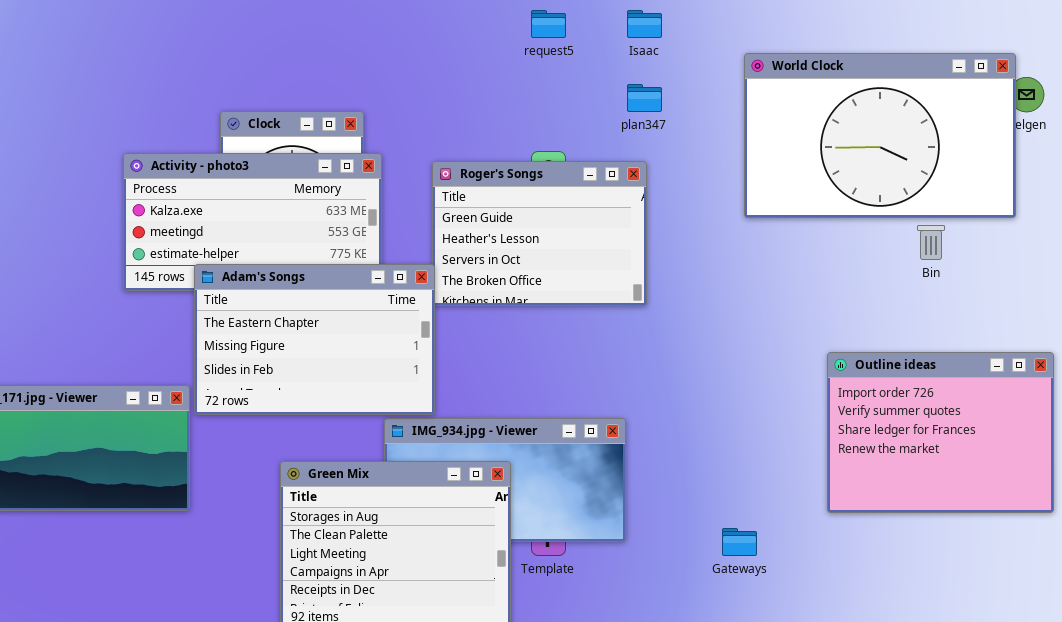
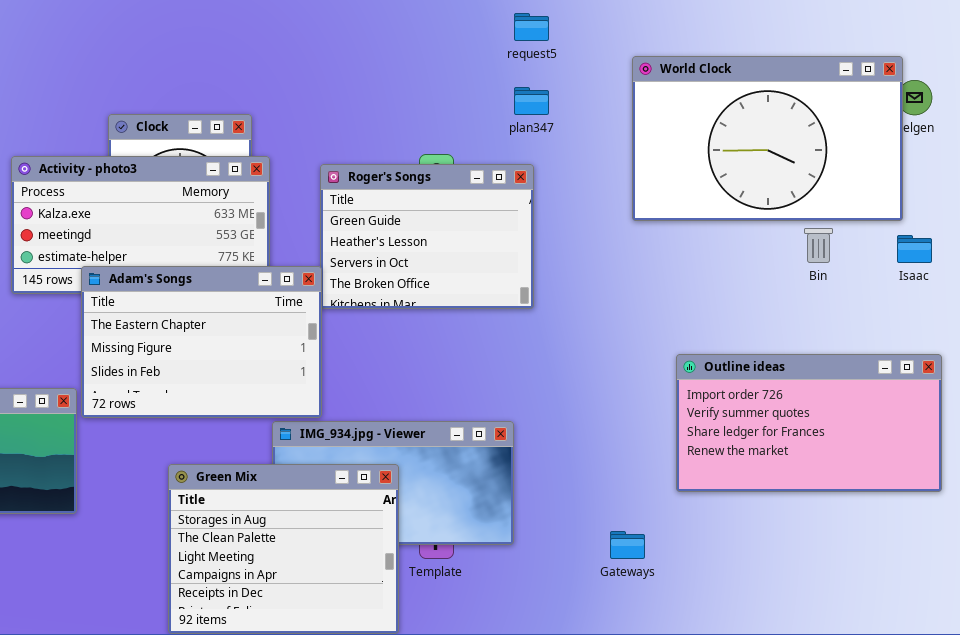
request5: [531,10,566,38] -> [514,13,549,41], moved
Isaac: [627,10,662,38] -> [897,235,932,263], moved
Outline ideas: [827,352,1054,513] -> [676,354,942,492], resized

